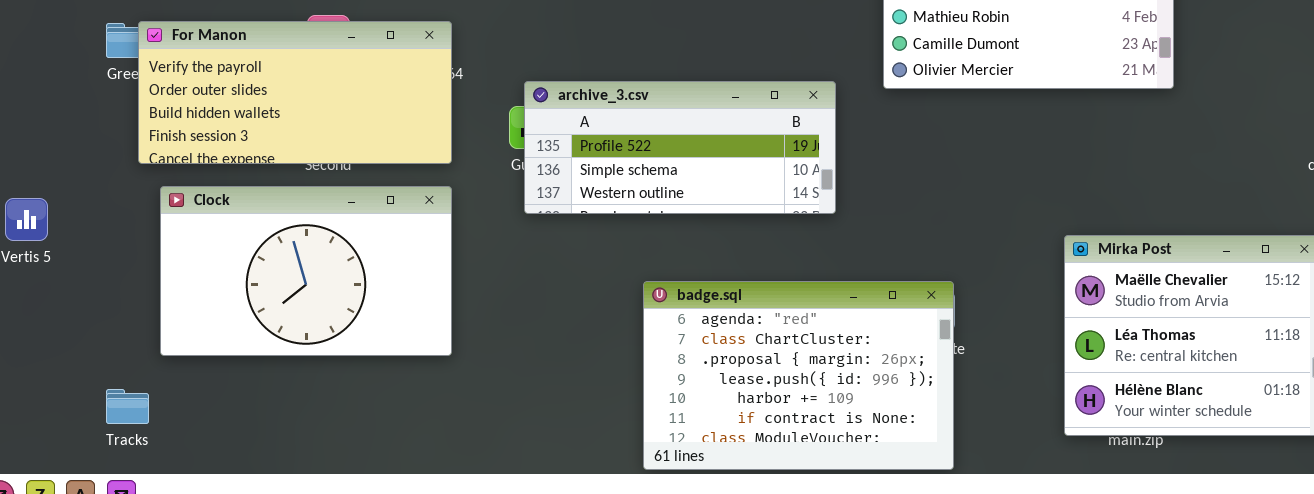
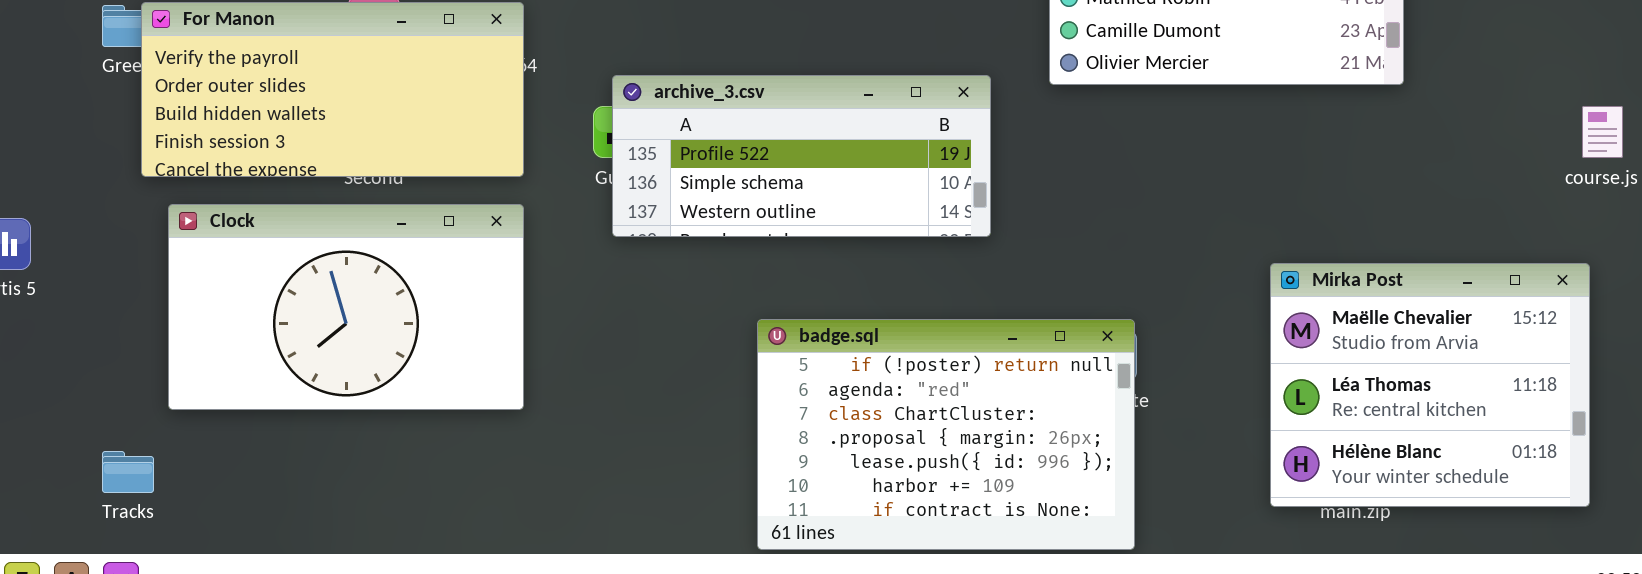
badge.sql: [643,281,954,470] -> [757,319,1135,550], scrolled up 1 row

